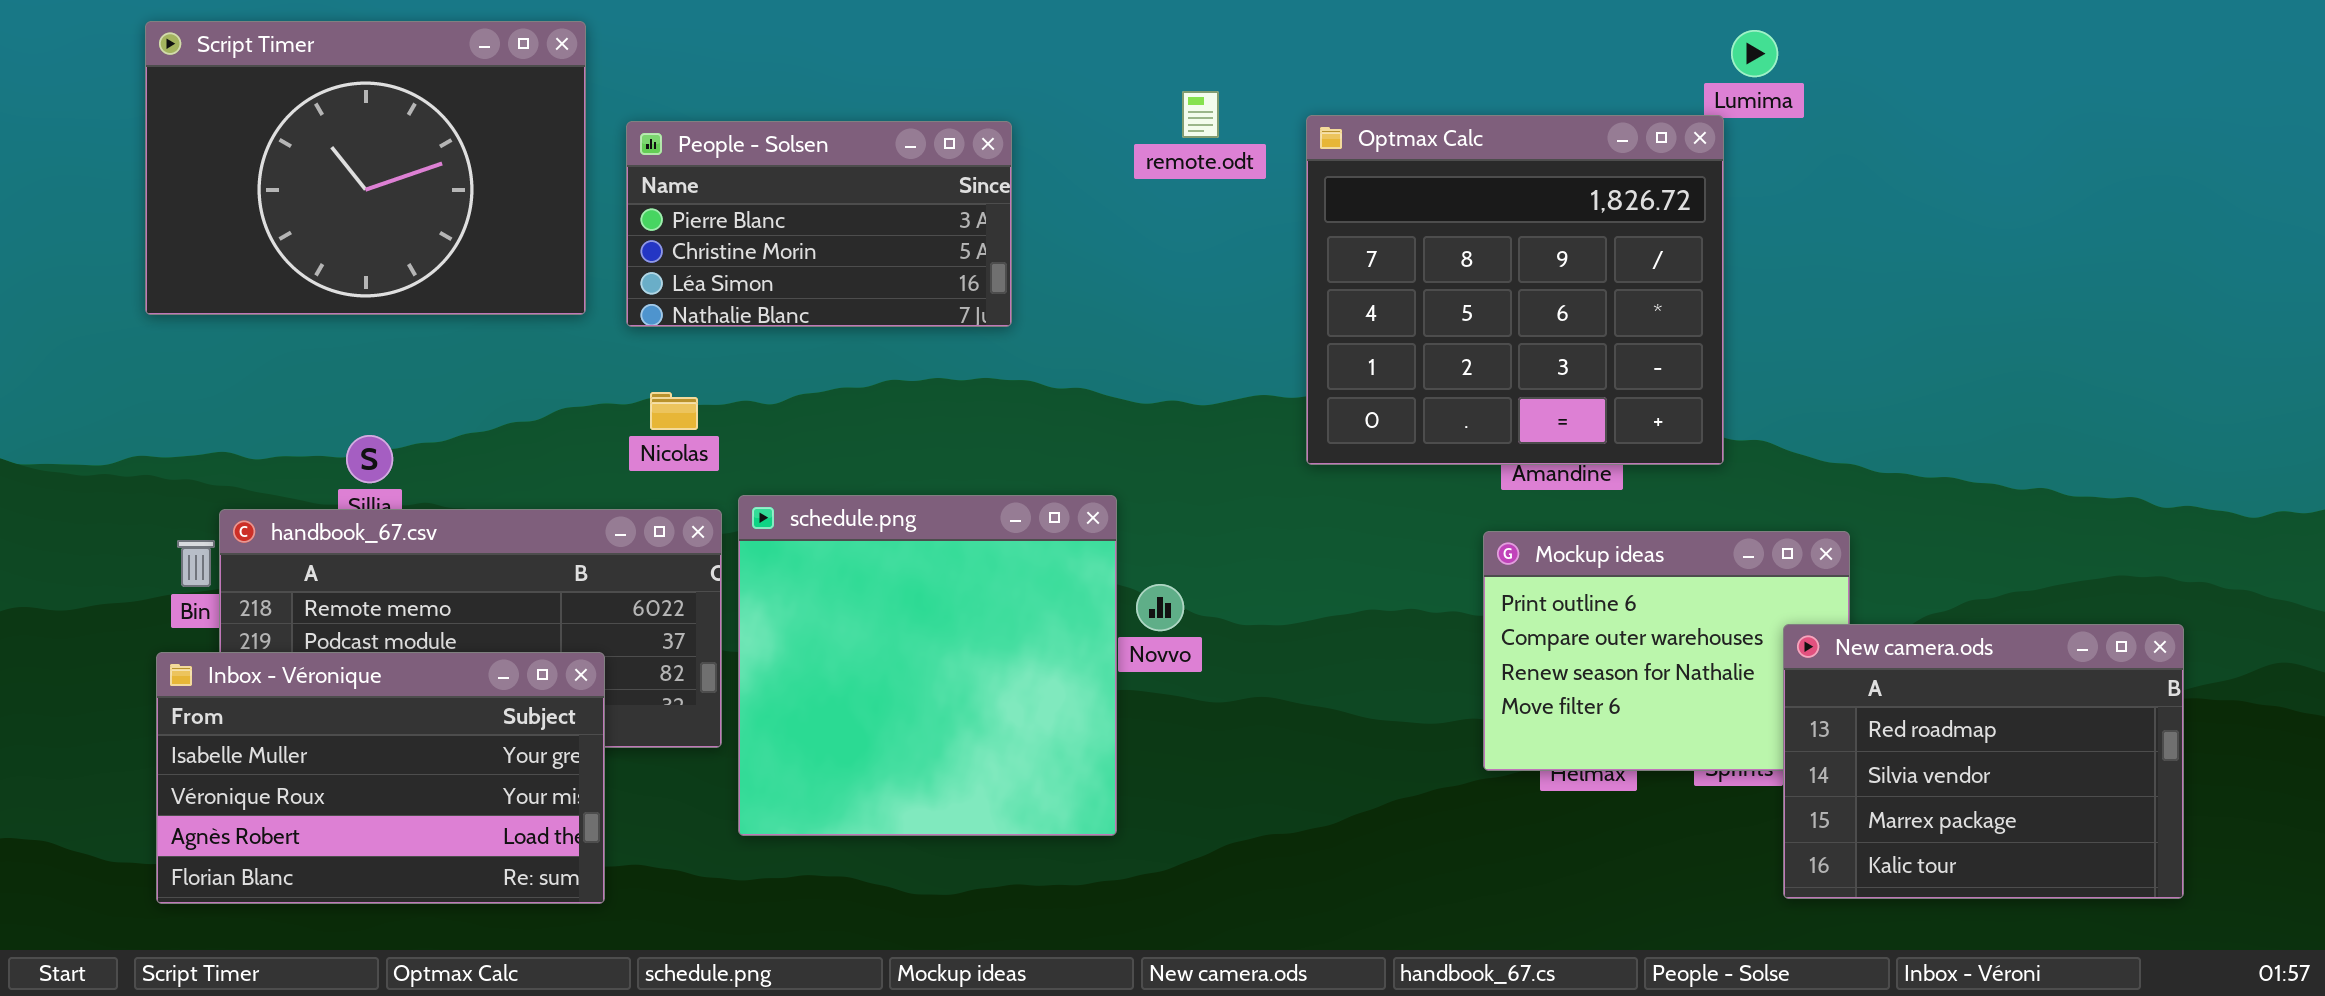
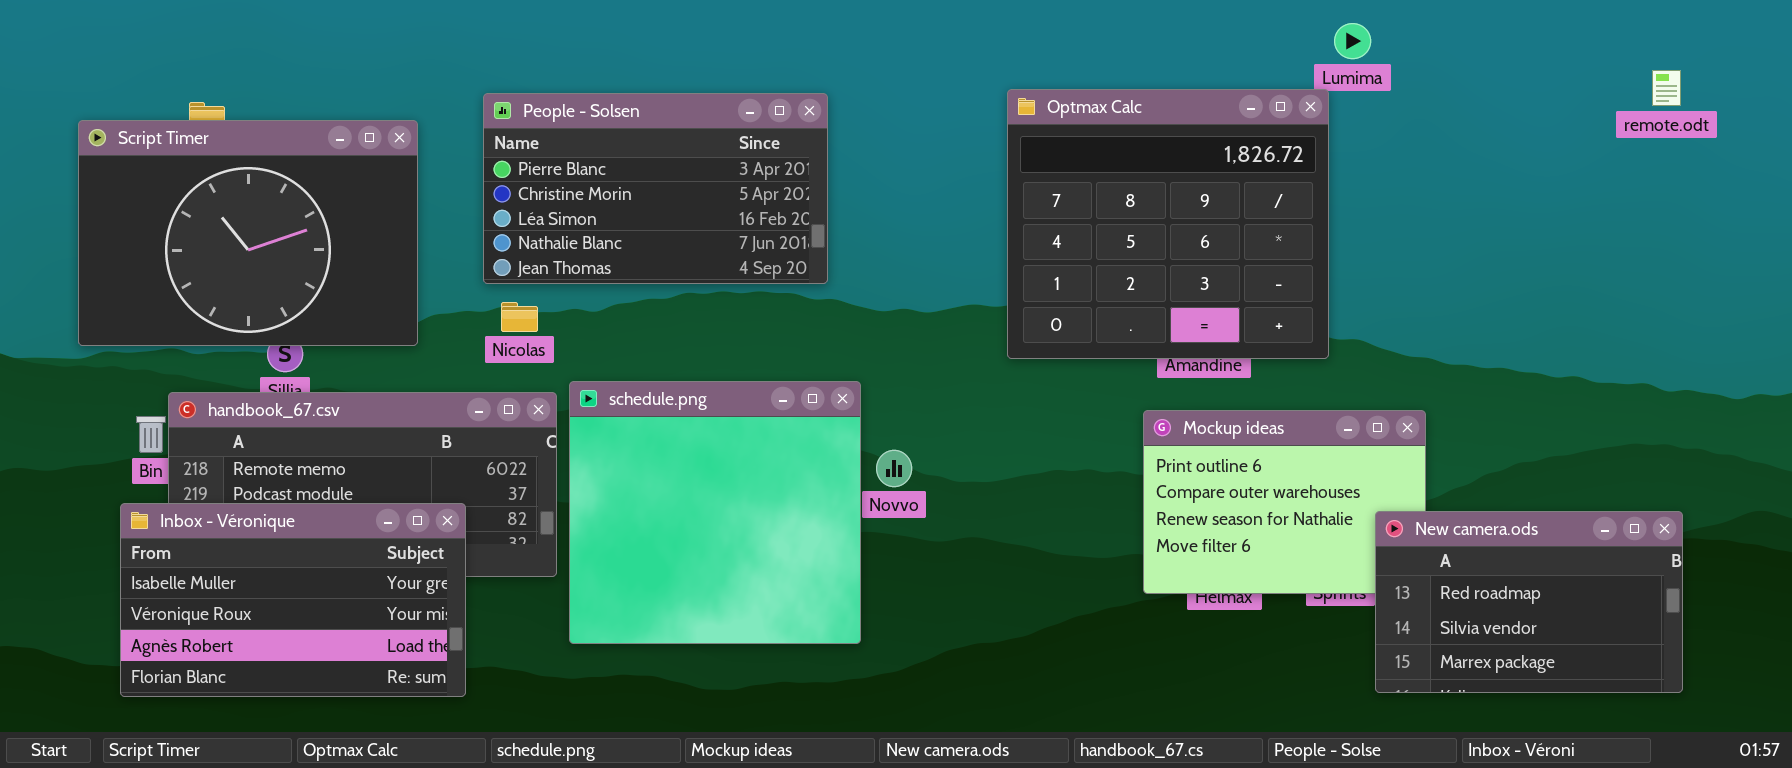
Script Timer: [145,21,586,315] -> [78,120,418,346], moved
remote.odt: [1182,91,1219,138] -> [1652,70,1681,106], moved
People - Solsen: [626,121,1012,327] -> [483,93,828,284], resized
New camera.ods: [1783,624,2184,899] -> [1375,511,1683,693], resized

